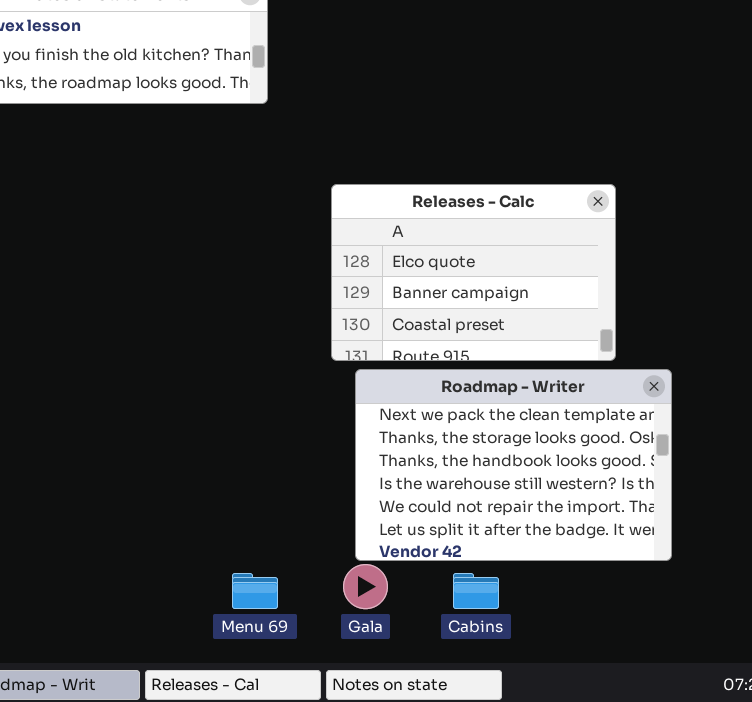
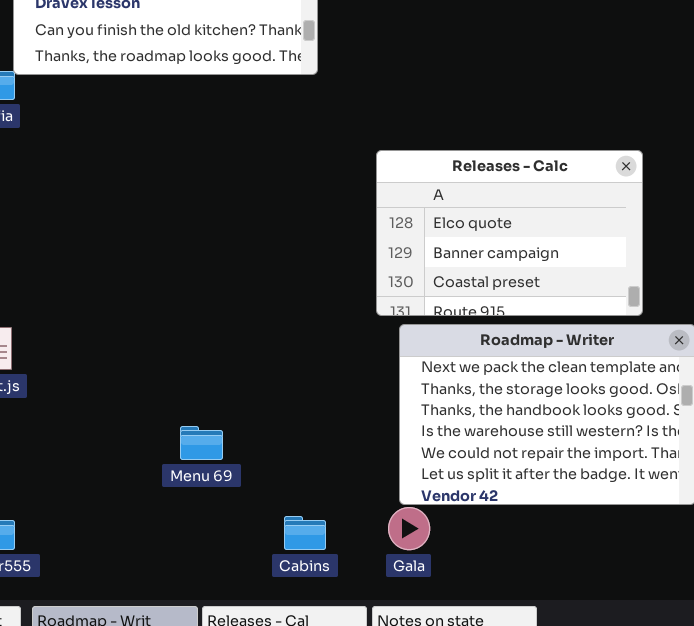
Menu 69: [232,573,278,609] -> [180,426,223,460], moved
Cabins: [453,573,499,609] -> [284,516,326,550], moved

